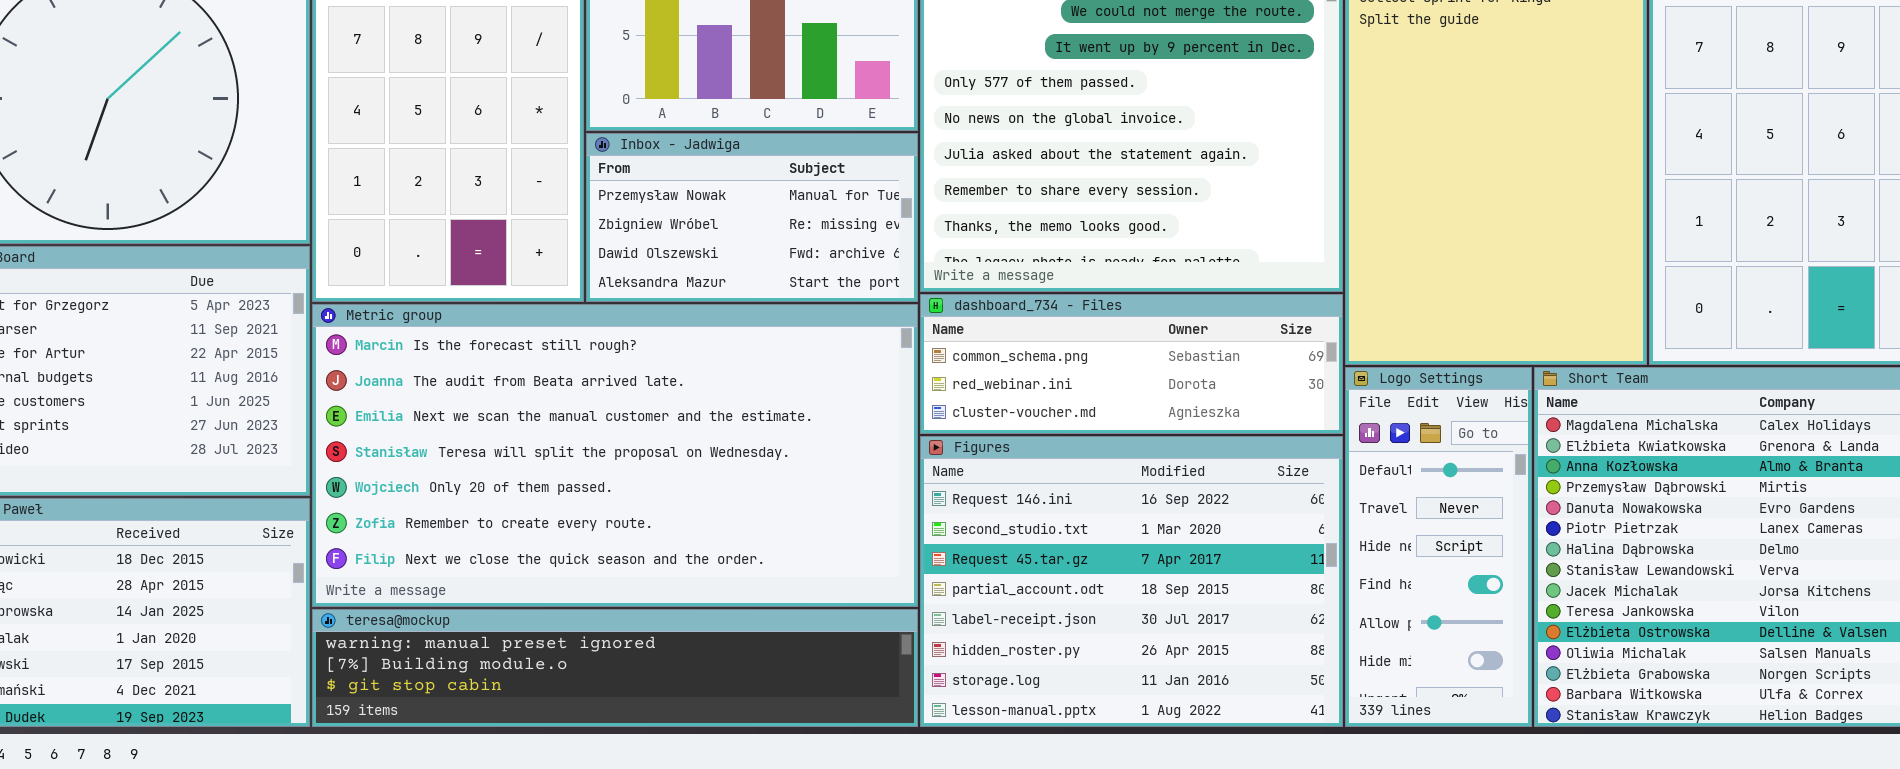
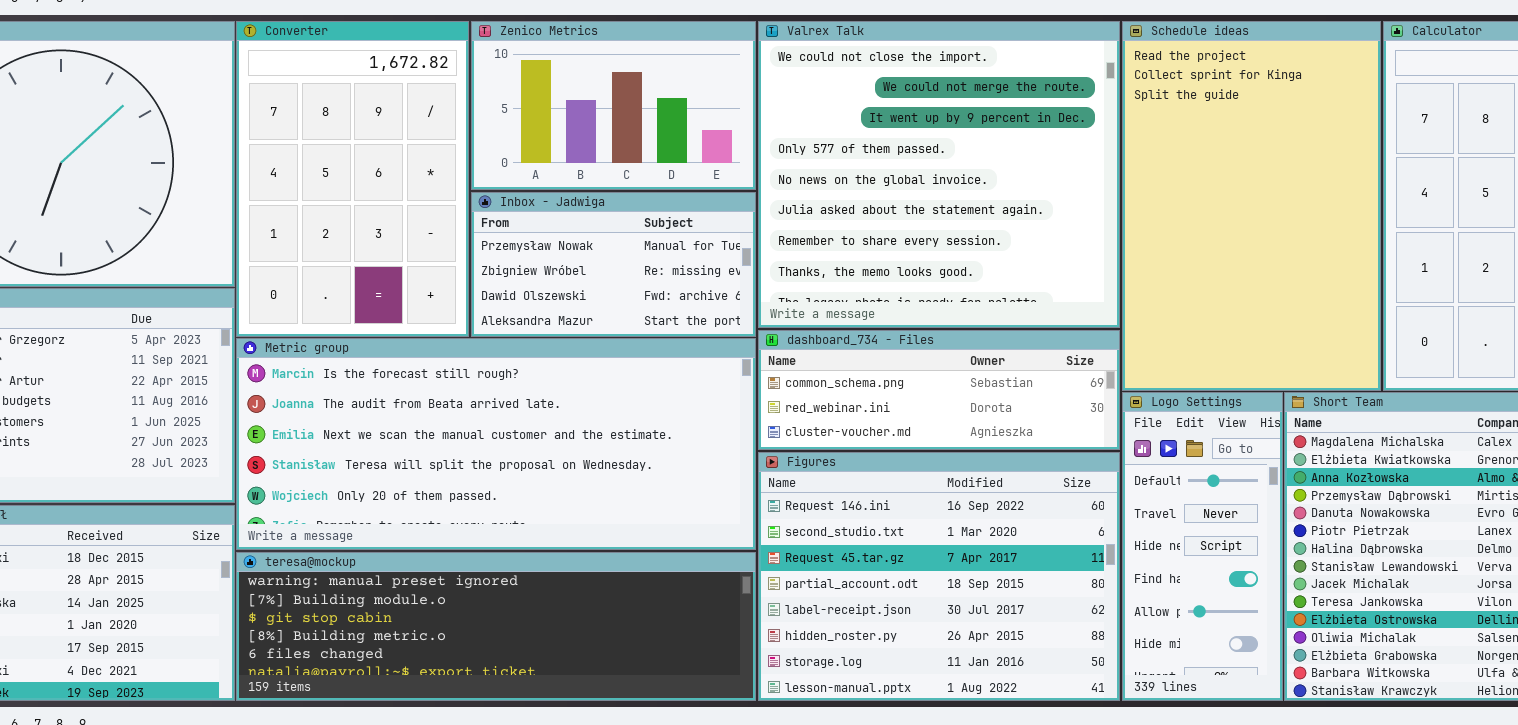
Metric group: [312,304,918,607] -> [236,338,756,550], resized
teresa@mockup: [312,609,918,727] -> [236,552,756,701], resized

